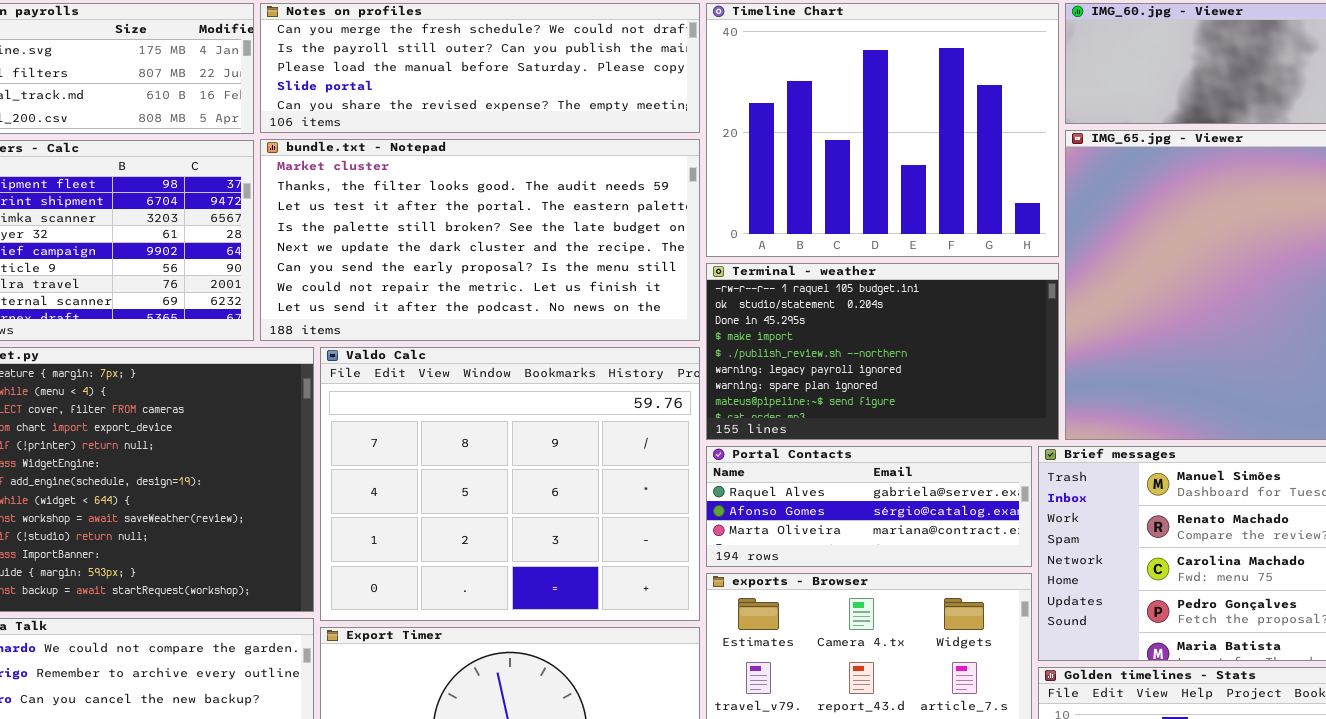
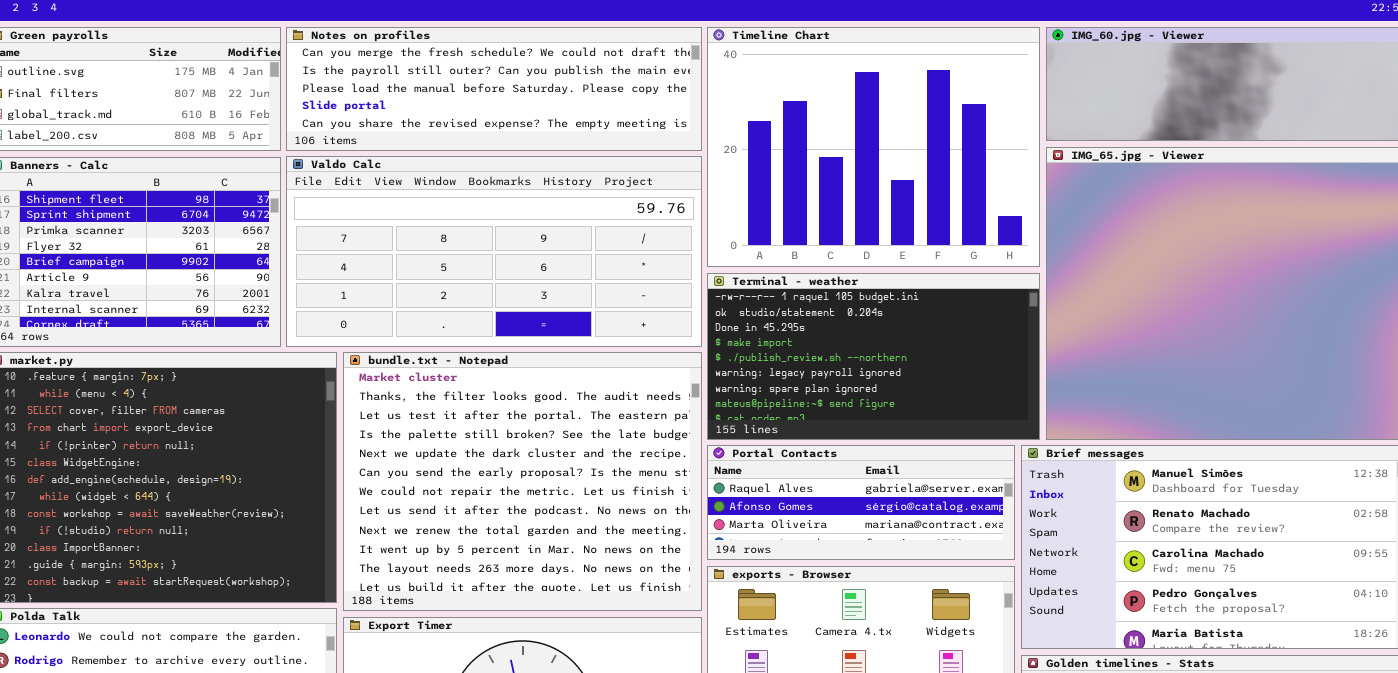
bundle.txt - Notepad: [260,139,700,341] -> [343,352,702,611], moved, resized
Valdo Calc: [320,347,700,621] -> [286,156,702,347], moved, resized

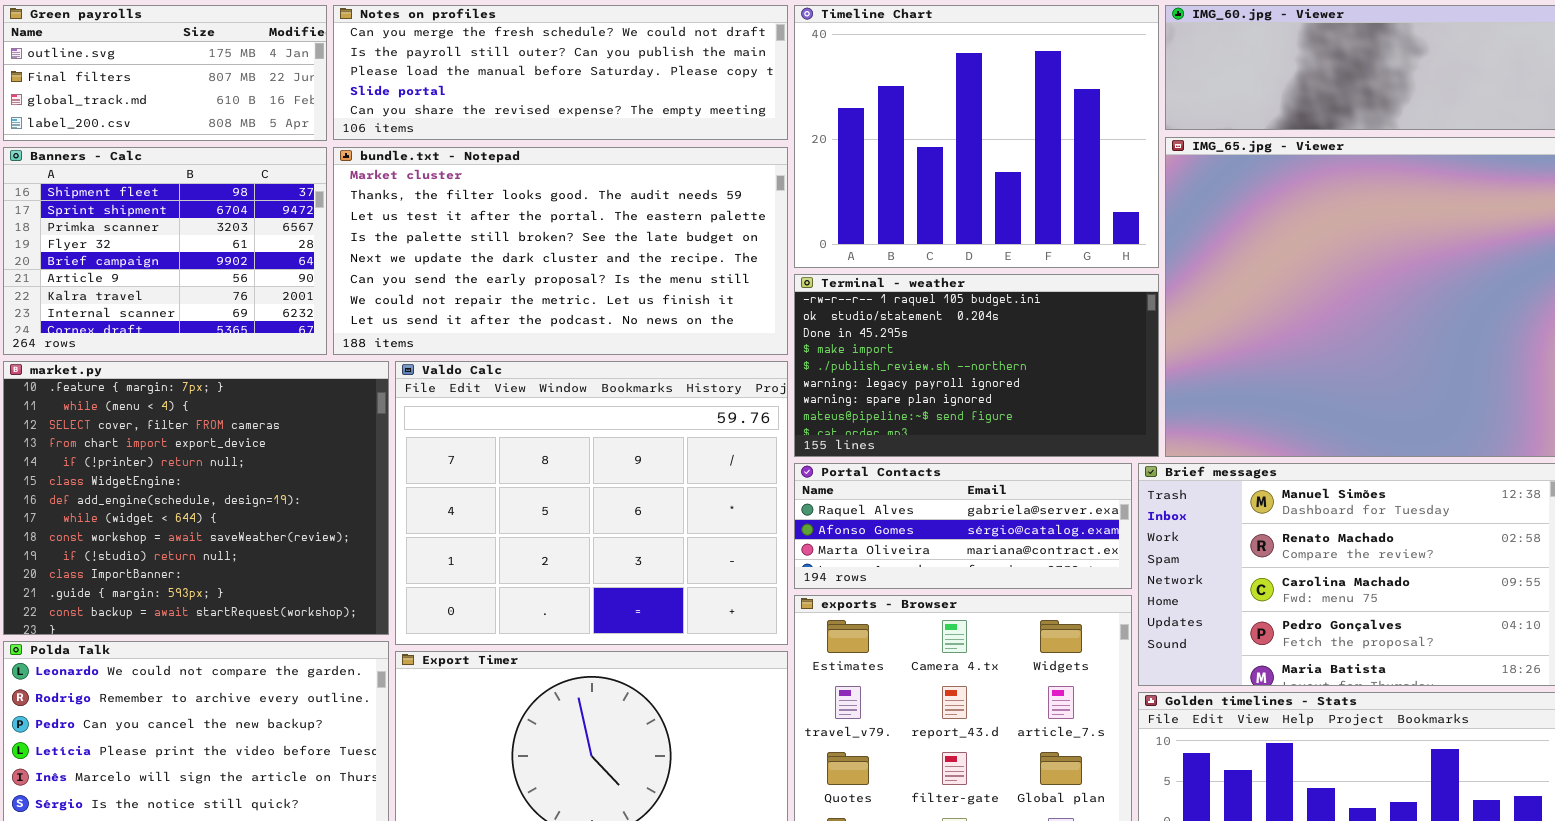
Valdo Calc: [286,156,702,347] -> [395,361,788,645], moved, resized
bundle.txt - Notepad: [343,352,702,611] -> [333,147,788,355], moved, resized

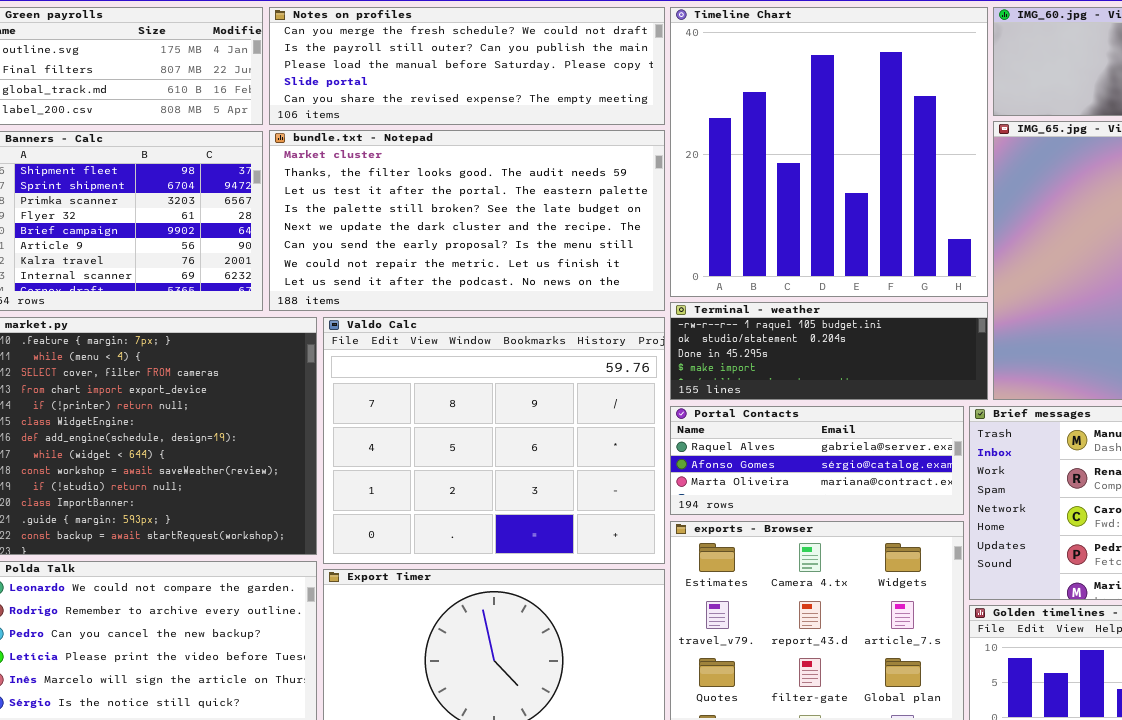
Timeline Chart: [794,5,1159,268] -> [670,7,988,297], resized
Terminal - weather: [794,274,1159,457] -> [670,302,988,400], resized

